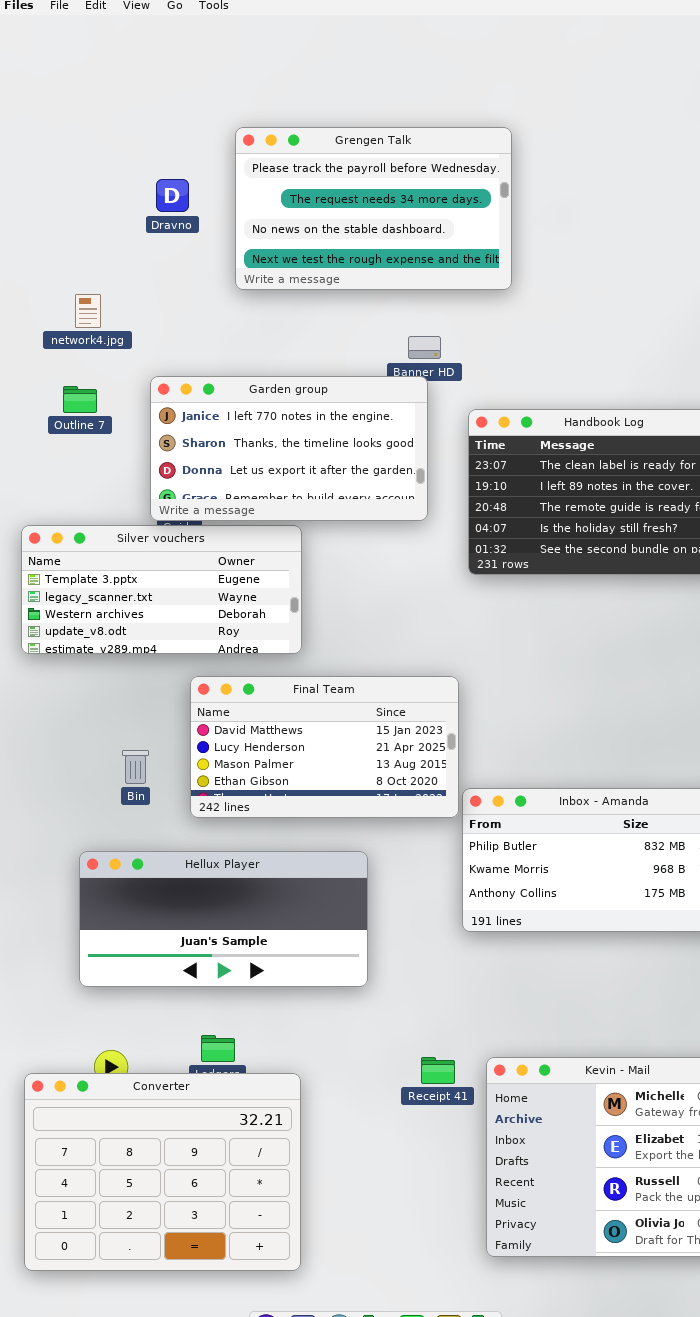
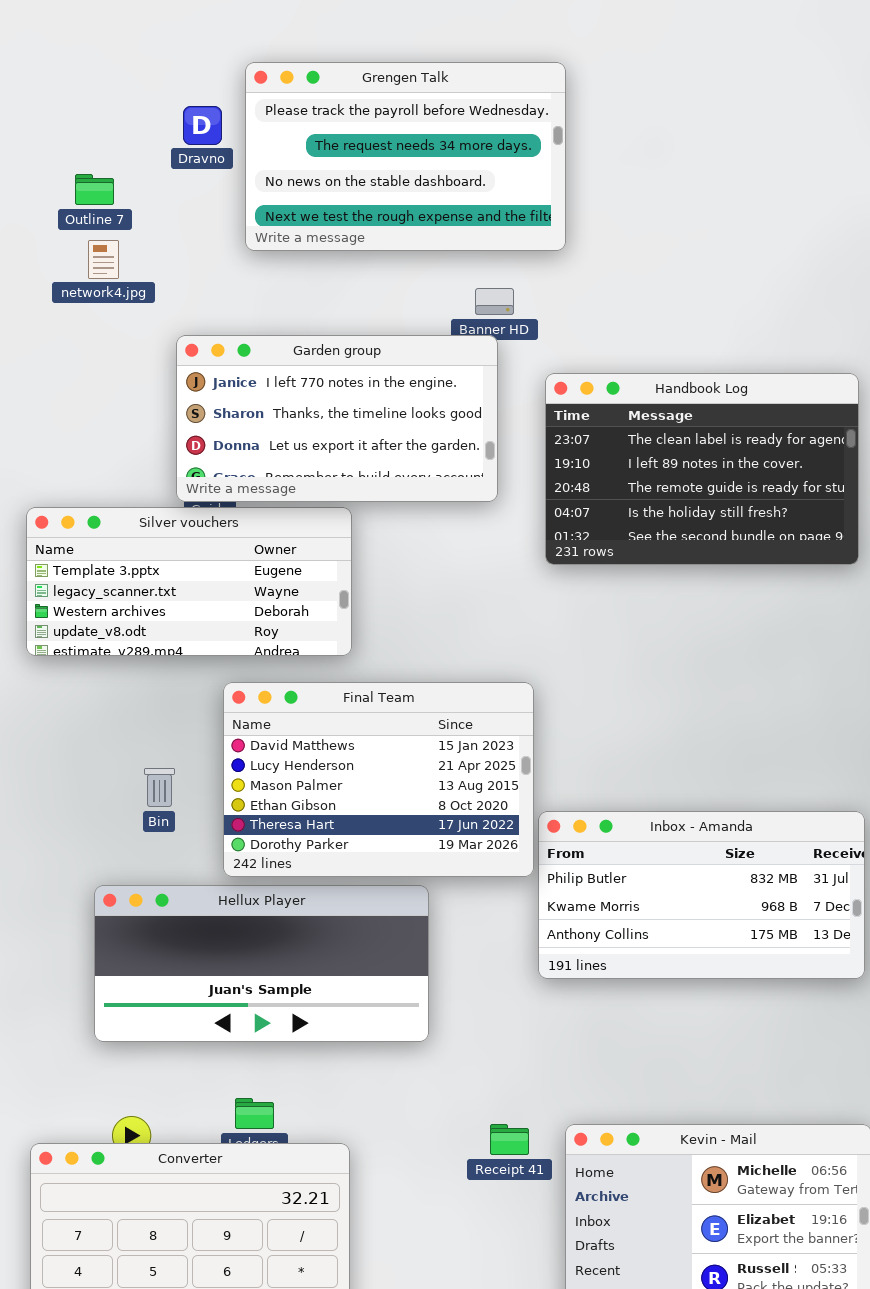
Grengen Talk: [235,127,512,290] -> [245,62,566,251], moved
Outline 7: [63,386,97,413] -> [75,174,114,205], moved
Final Team: [190,676,459,818] -> [223,682,534,877], resized

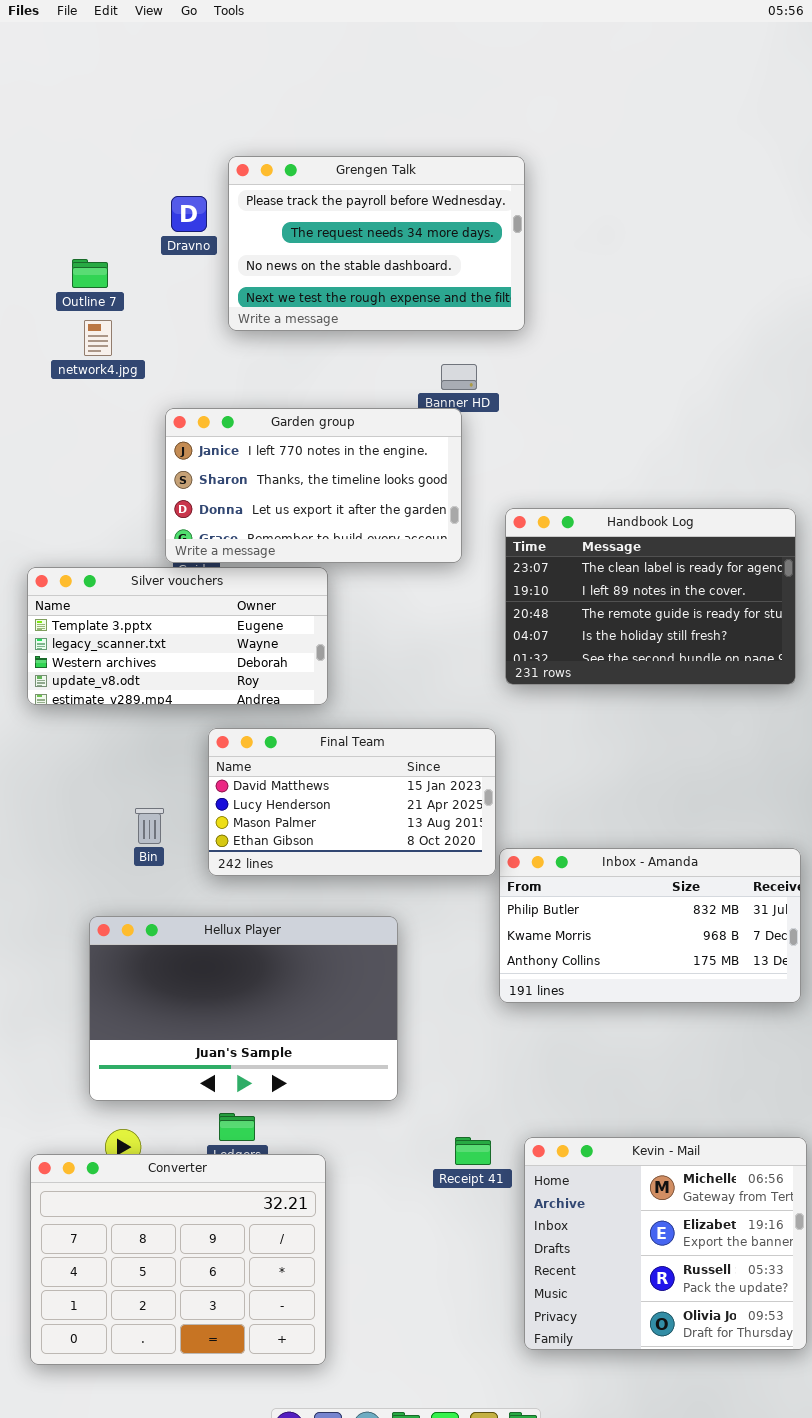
Handbook Log: [545,373,859,565] -> [505,508,796,685], moved
Final Team: [223,682,534,877] -> [208,728,496,876], resized
Hellux Player: [94,885,429,1042] -> [89,916,398,1101], resized

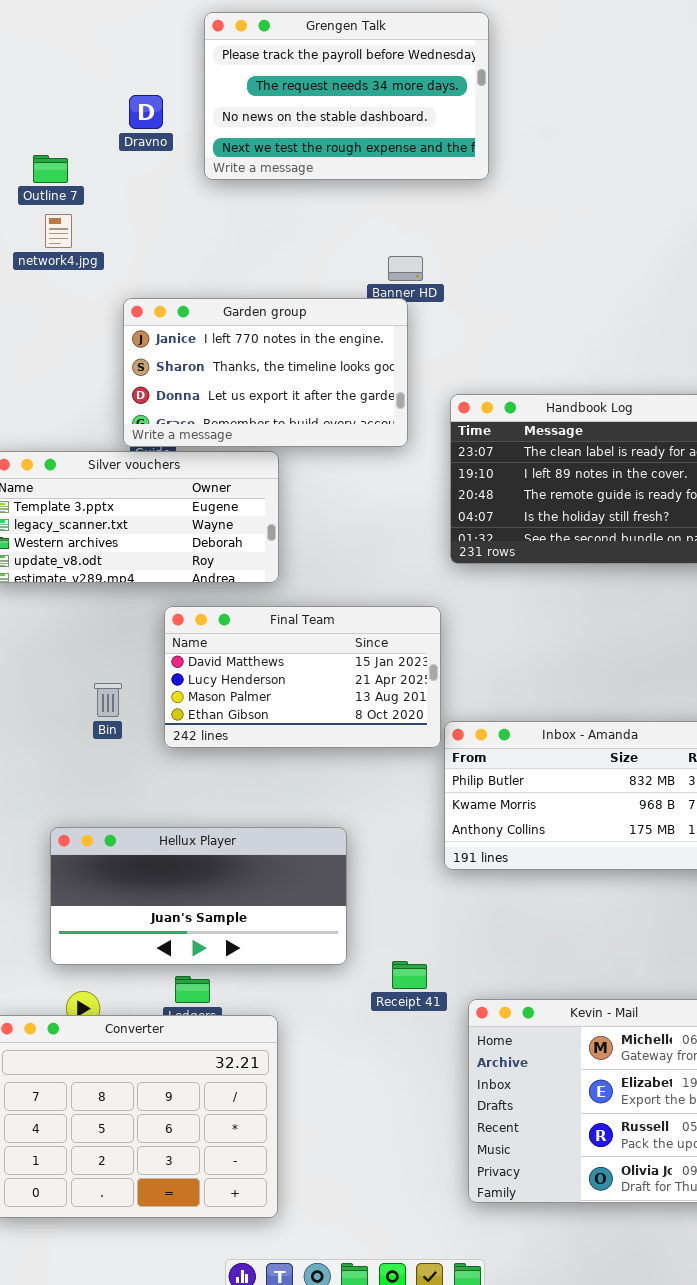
Grengen Talk: [228,156,525,331] -> [204,12,489,180], moved
Hellux Player: [89,916,398,1101] -> [50,827,347,965], resized
Receipt 41: [455,1137,491,1165] -> [392,961,427,989], moved

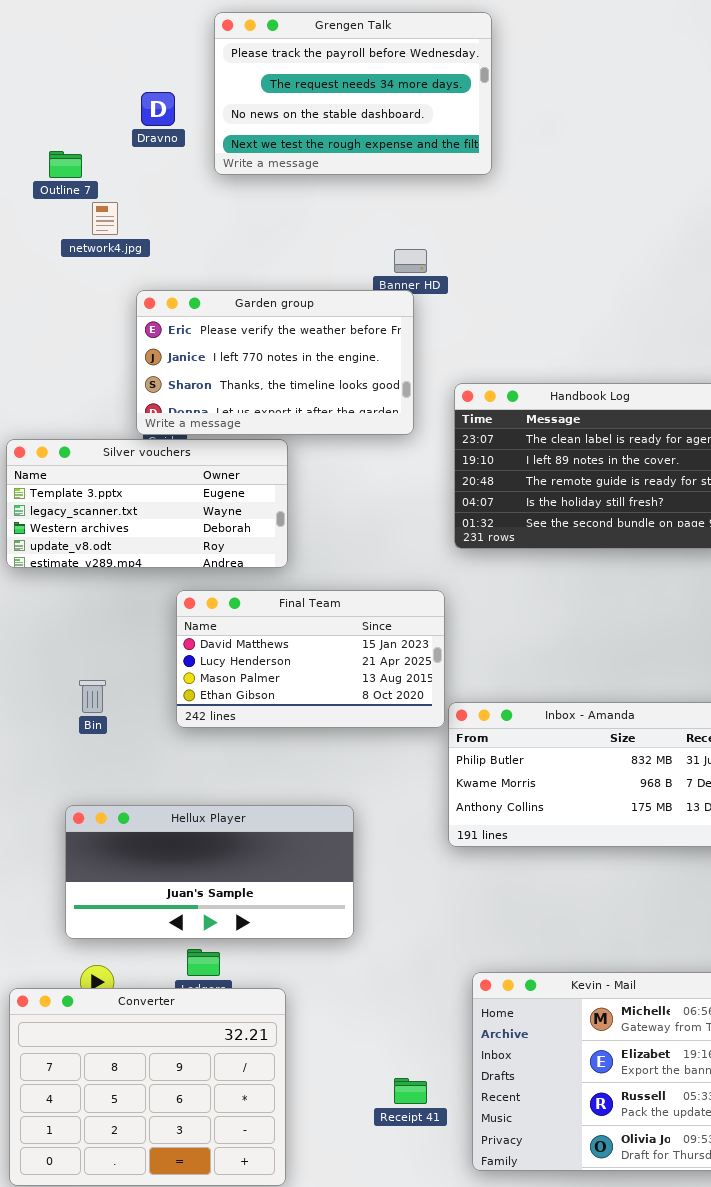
network4.jpg: [45,214,72,248] -> [92,202,118,235], moved
Garden group: [123,298,408,447] -> [136,290,414,435], scrolled up 1 row
Bin: [94,683,122,717] -> [79,680,106,713], moved
Receipt 41: [392,961,427,989] -> [394,1078,427,1104], moved

